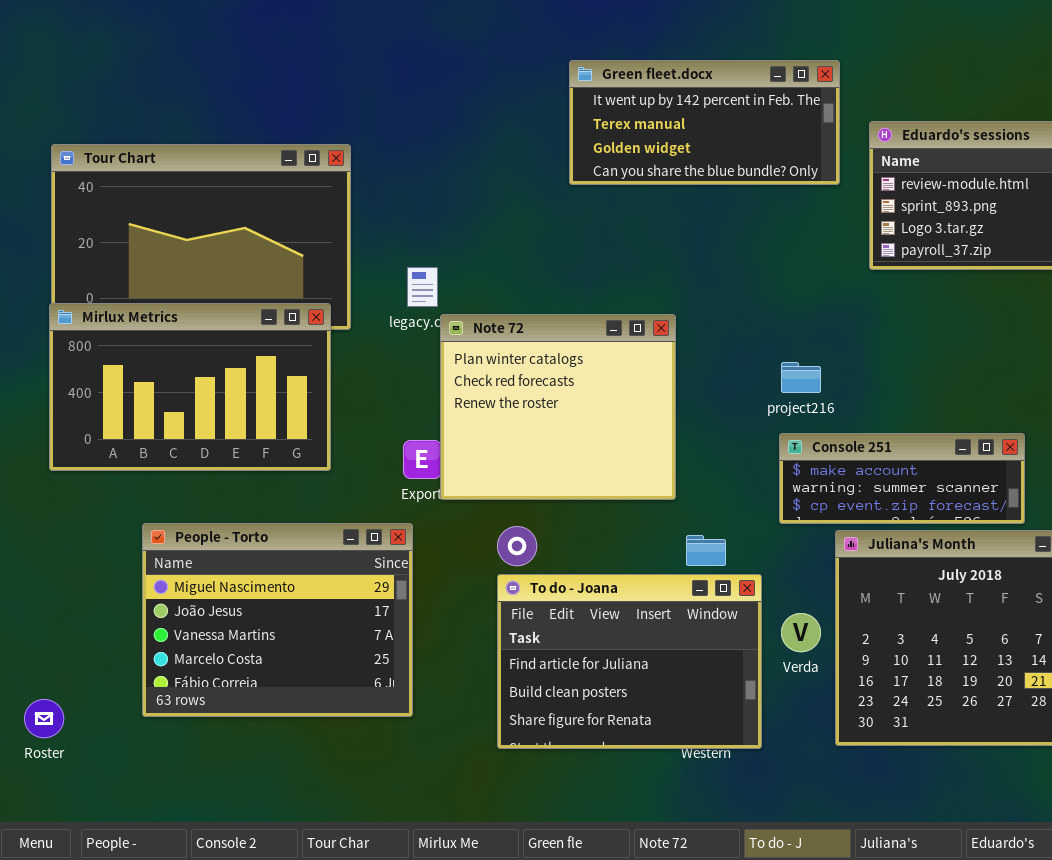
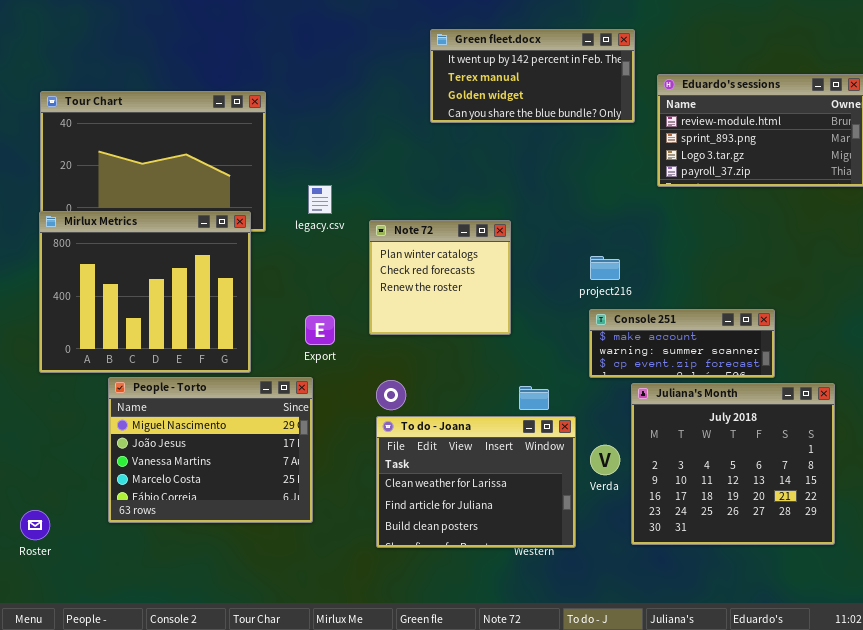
Mirlux Metrics: [49,303,331,471] -> [39,211,251,373], resized
Note 72: [440,314,676,500] -> [369,220,511,335], resized
To do - Joana: [497,574,762,749] -> [376,416,576,548], scrolled up 1 row

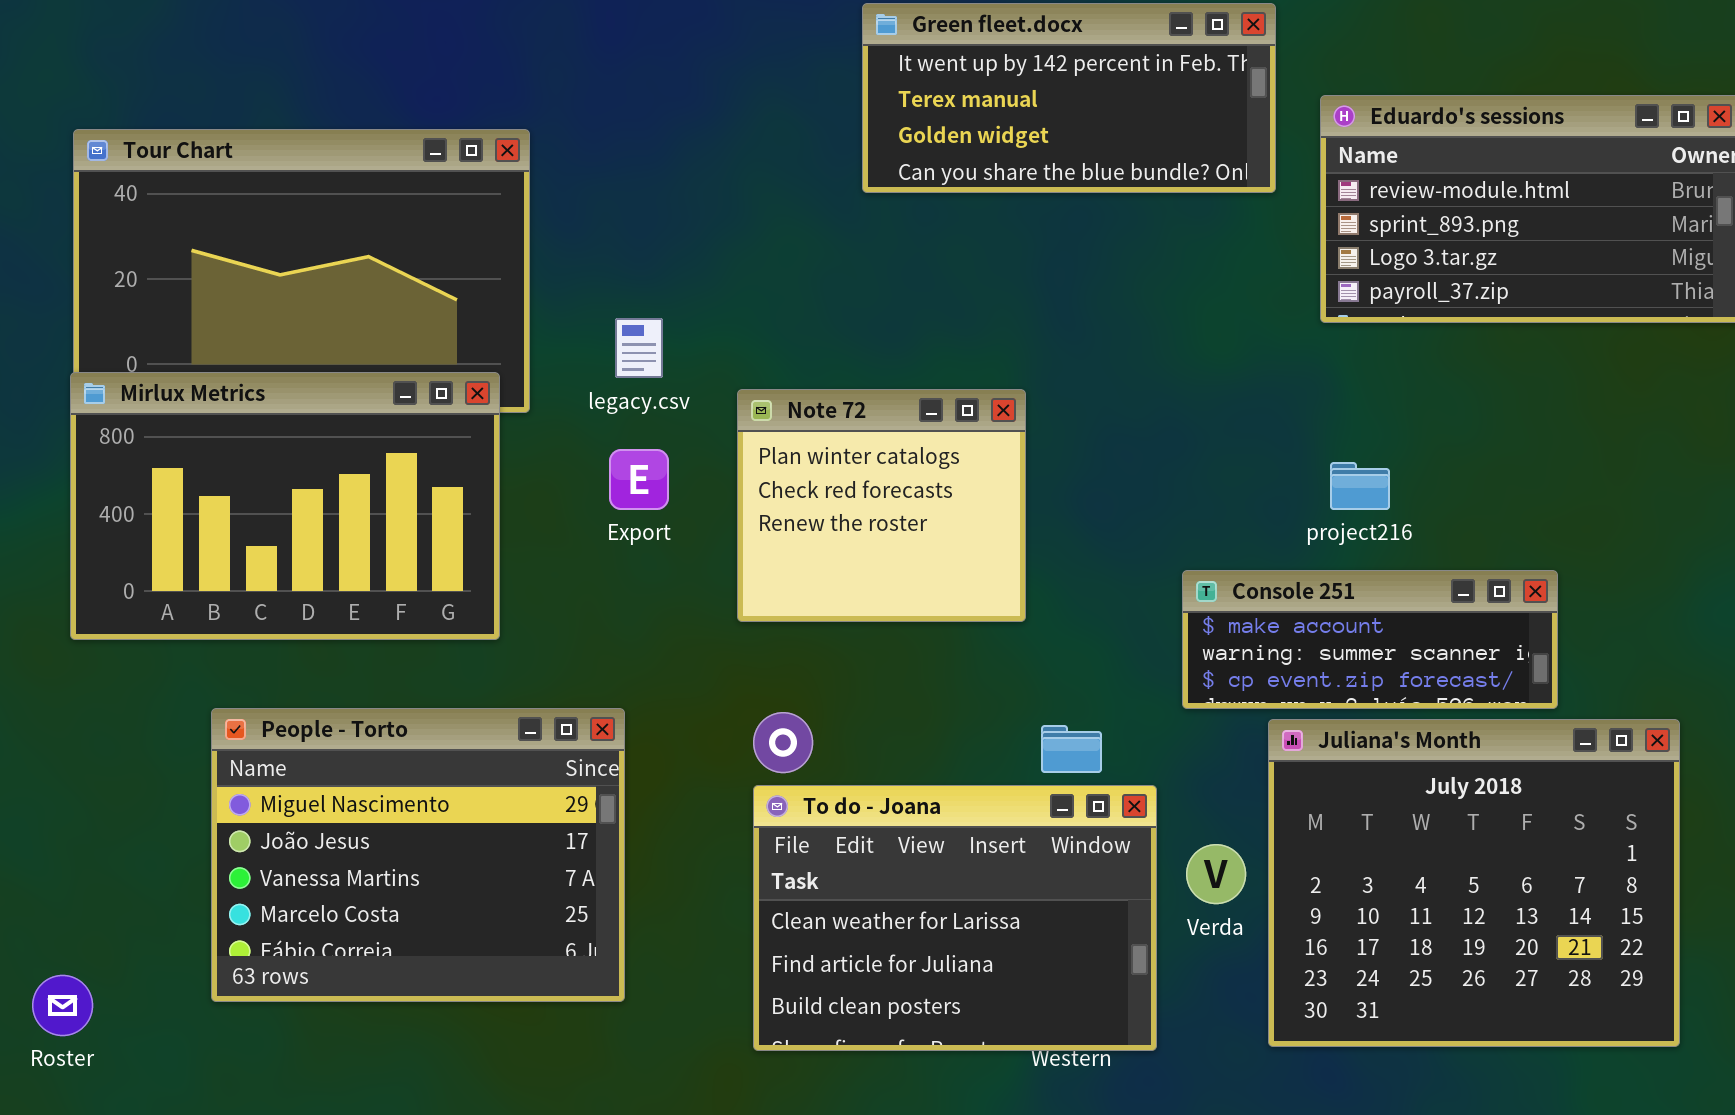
Mirlux Metrics: [39,211,251,373] -> [70,372,500,640], resized
project216: [590,256,620,280] -> [1330,462,1390,510], moved
Export: [305,315,335,345] -> [609,449,669,510], moved

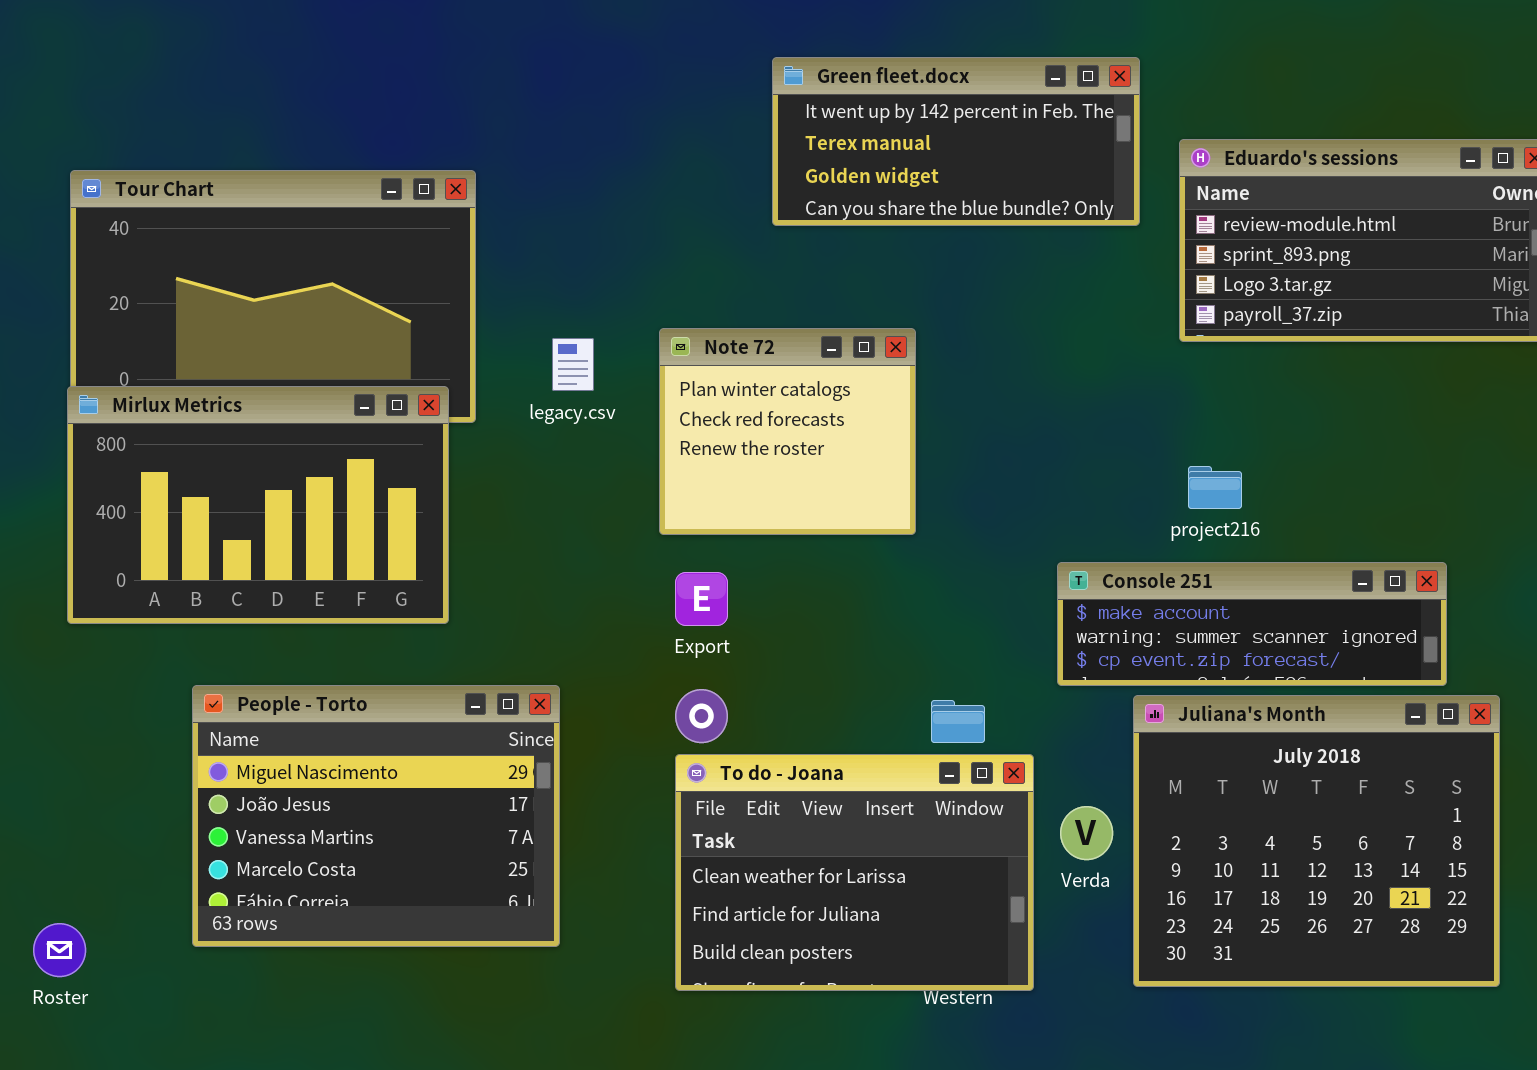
Note 72: [737,389,1026,622] -> [659,328,916,535], moved
Export: [609,449,669,510] -> [675,572,728,626], moved
Console 251: [1182,570,1558,709] -> [1057,562,1447,686], resized

